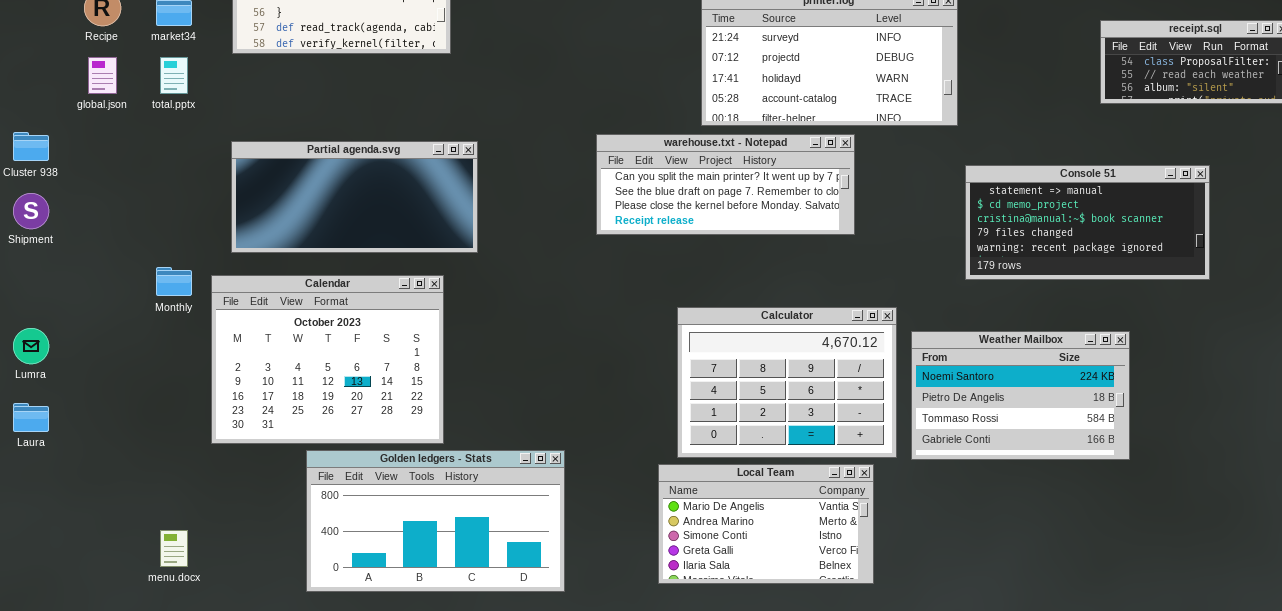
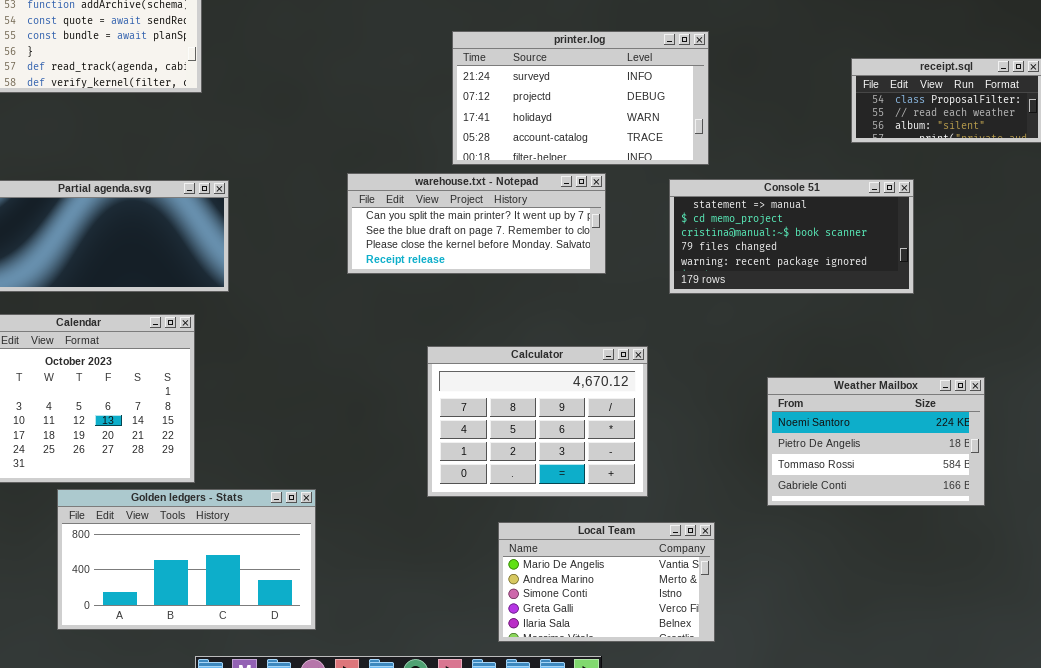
Console 51: [965,165,1210,280] -> [669,179,914,294], moved
Weather Mailbox: [911,331,1130,460] -> [767,377,985,506], moved
Local Team: [658,464,874,584] -> [498,522,715,642], moved

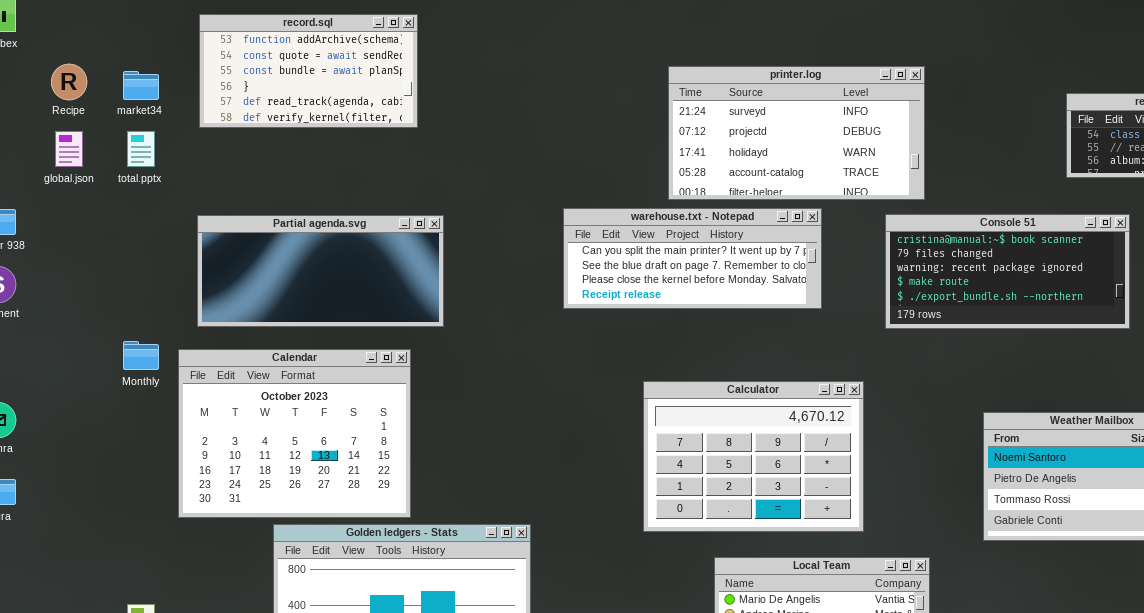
Console 51: [669,179,914,294] -> [885,214,1130,329], scrolled down 2 rows

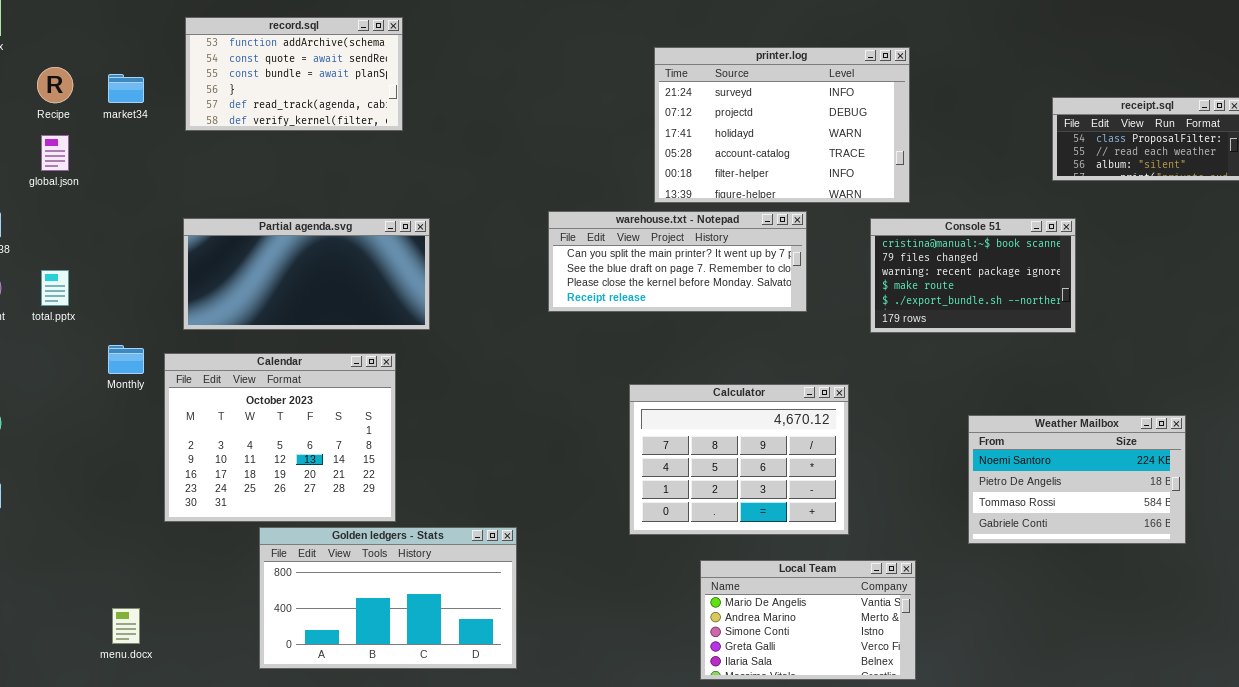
printer.log: [668,66,925,200] -> [654,47,910,203], resized
total.pptx: [127,131,155,167] -> [41,270,69,306], moved
Console 51: [885,214,1130,329] -> [870,218,1076,333], resized

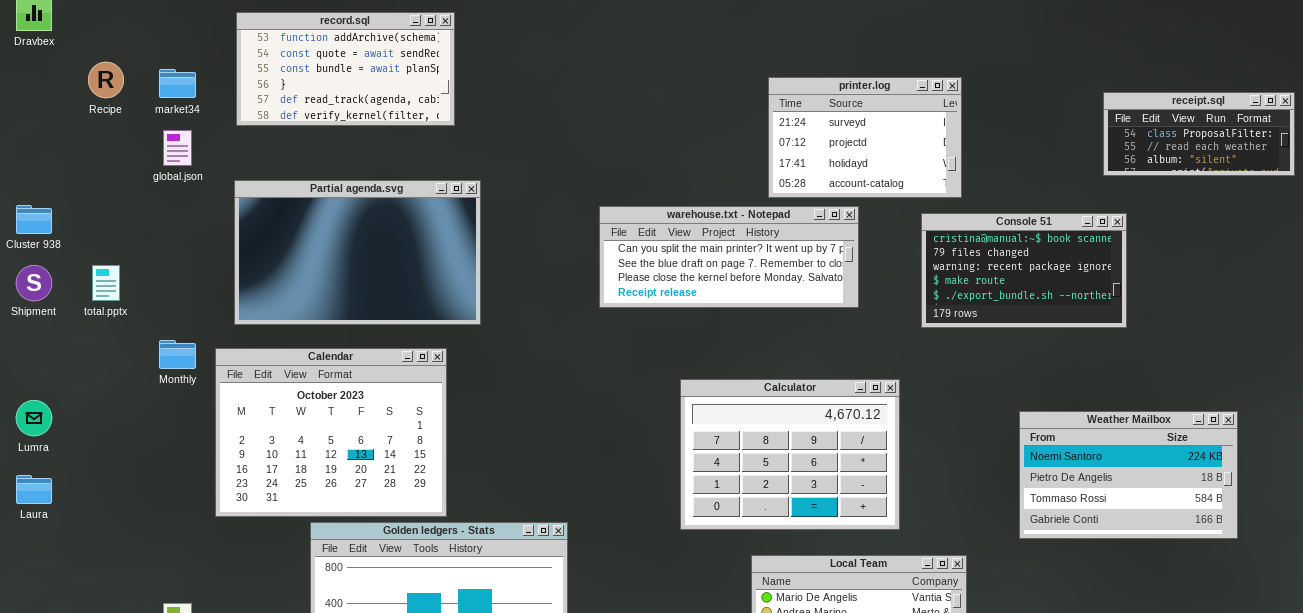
printer.log: [654,47,910,203] -> [768,77,962,198], resized
global.json: [41,135,69,171] -> [163,130,192,166], moved
Partial agenda.svg: [183,218,430,330] -> [234,180,481,325], resized

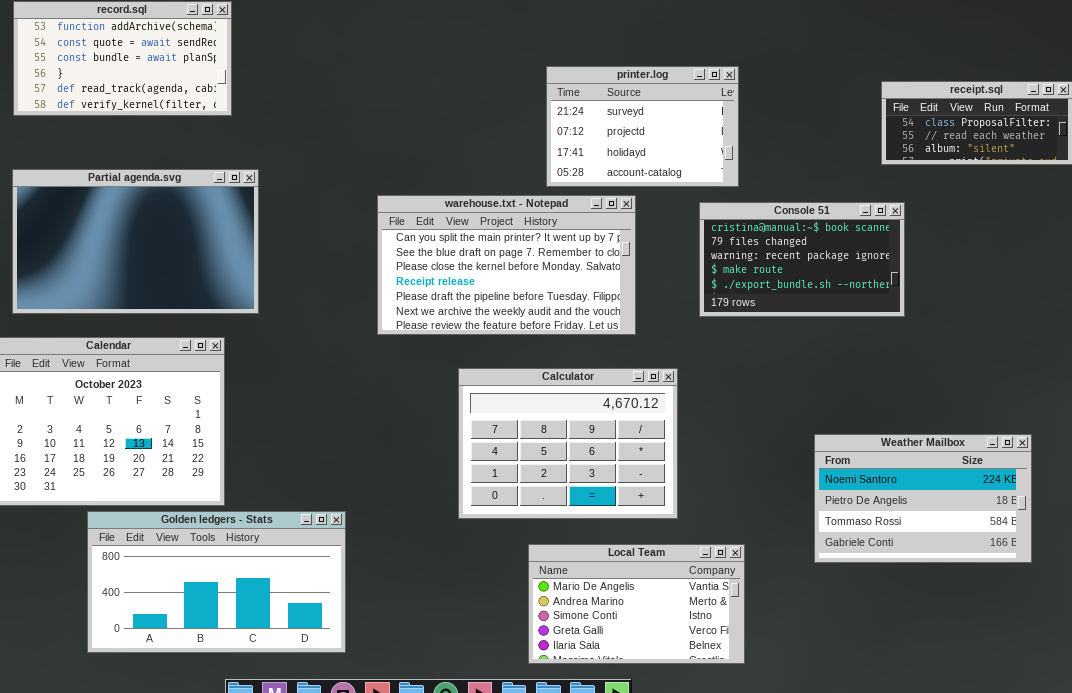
warehouse.txt - Notepad: [599,206,859,308] -> [377,195,636,335], resized
Weather Mailbox: [1019,411,1238,539] -> [814,434,1032,563], moved

